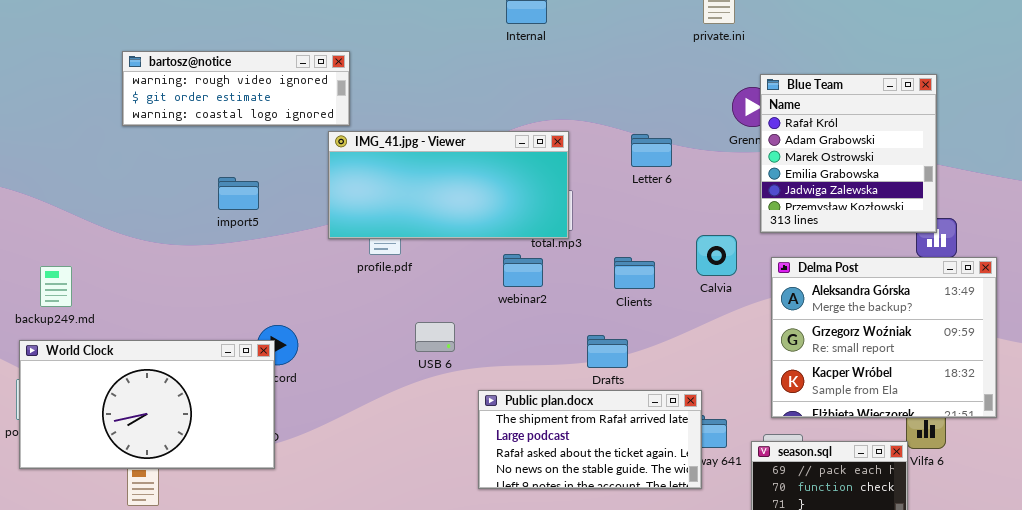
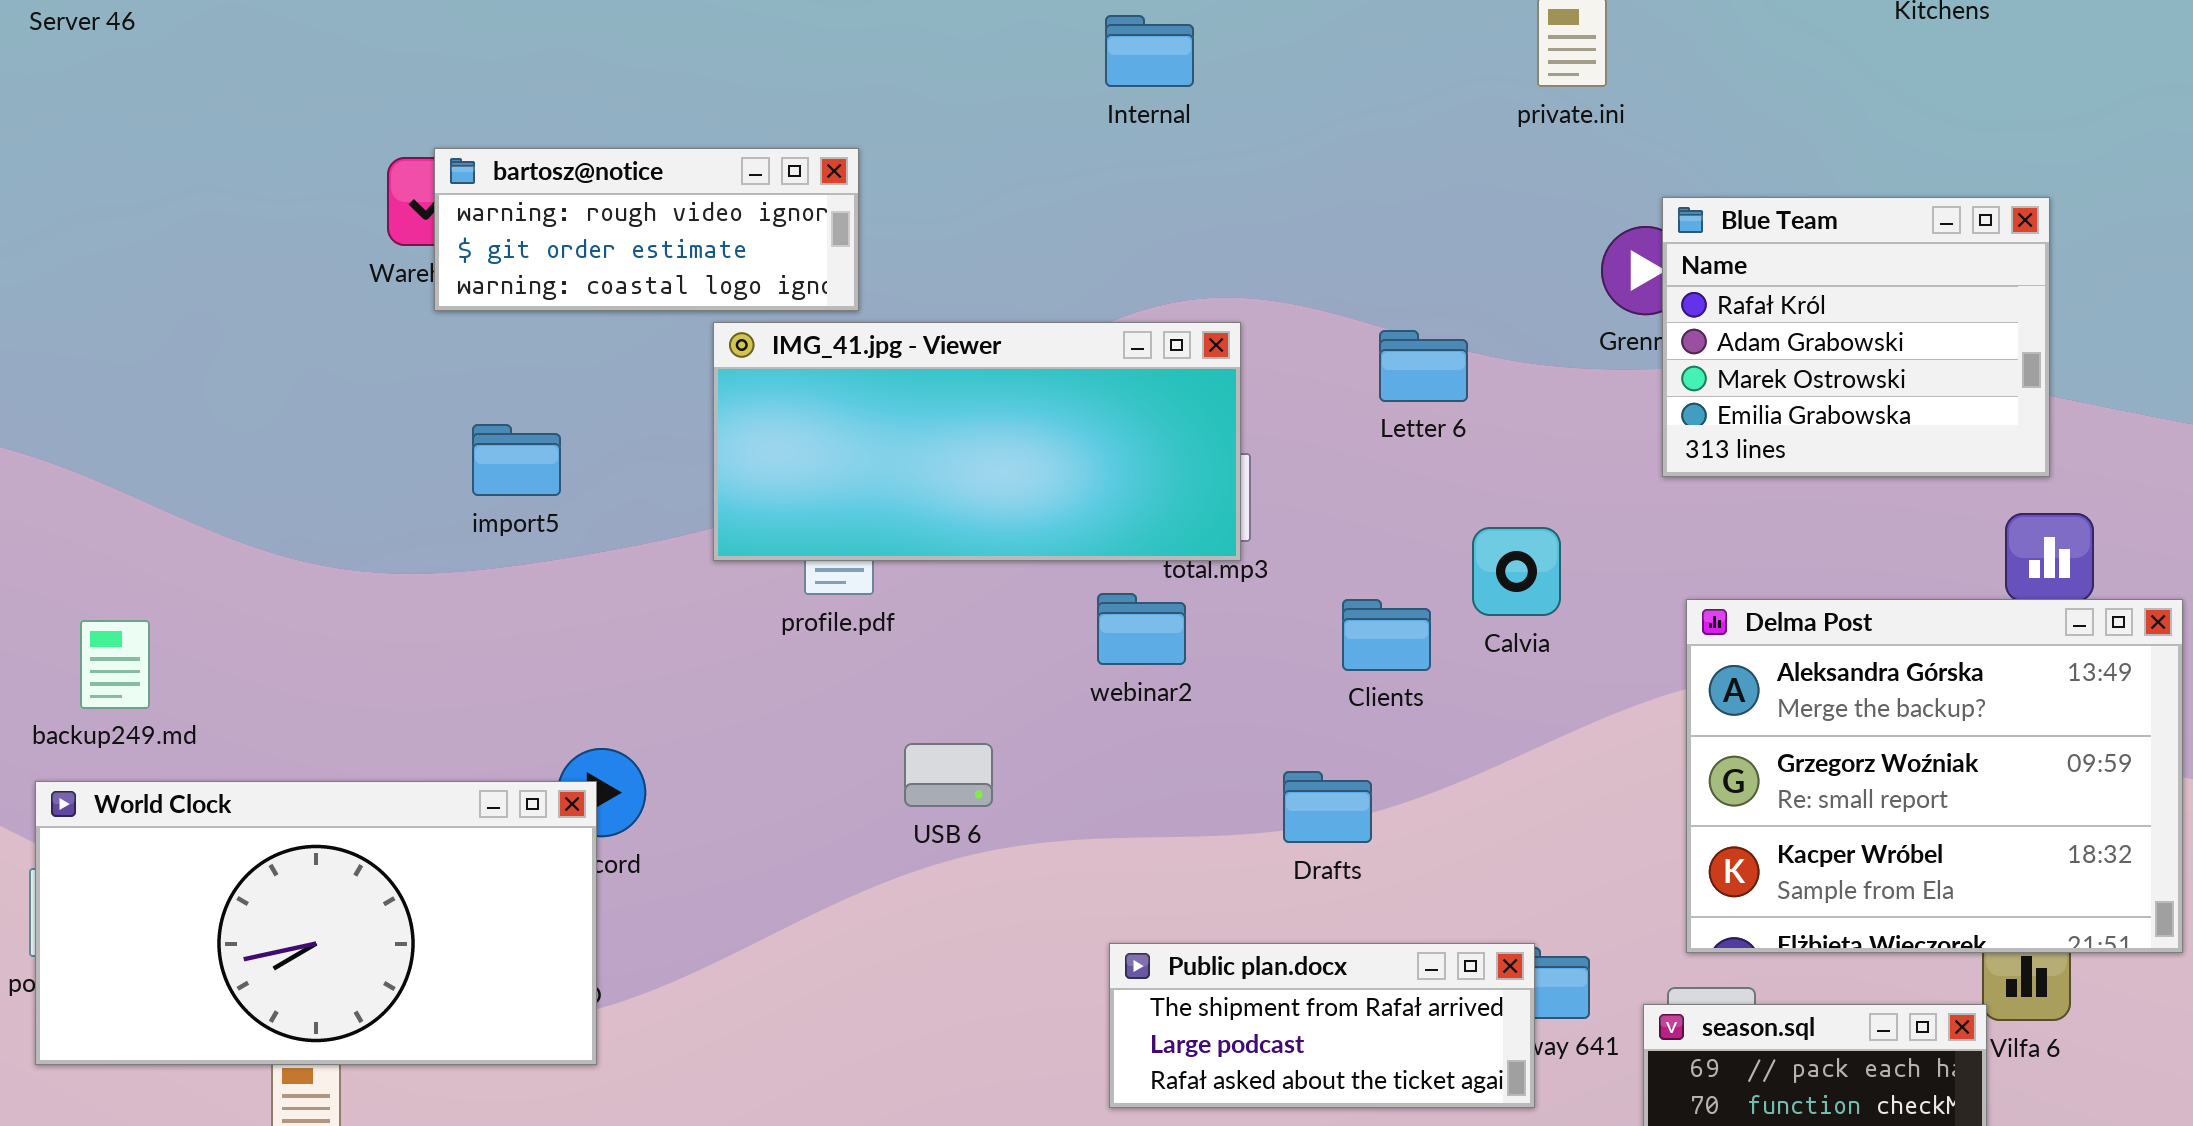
bartosz@notice: [122,51,350,126] -> [434,148,859,311], moved, resized
Blue Team: [760,74,937,233] -> [1662,197,2050,477], resized
Calvia: [696,235,737,276] -> [1472,527,1561,616], moved
Public plan.docx: [478,390,702,489] -> [1109,943,1535,1108], resized

